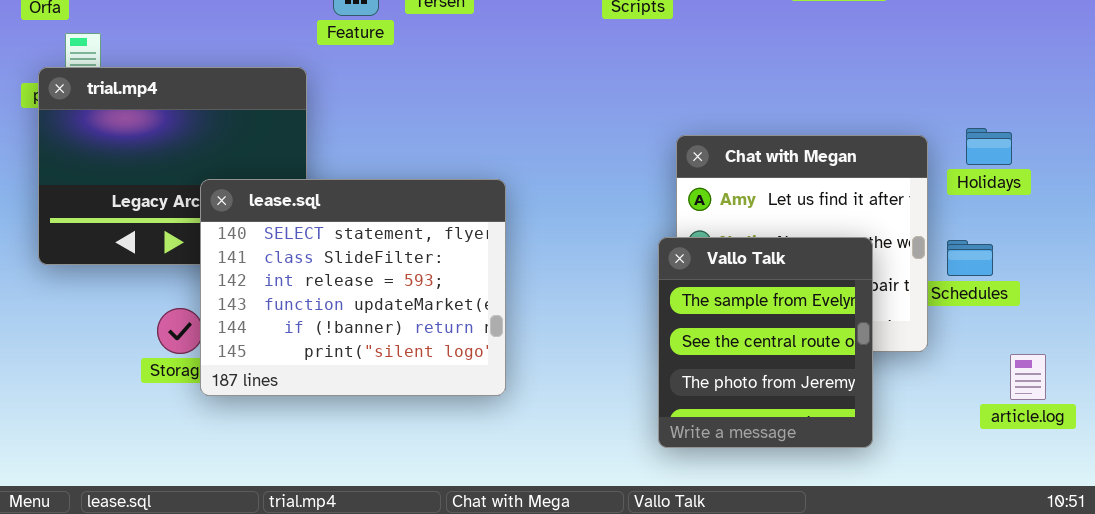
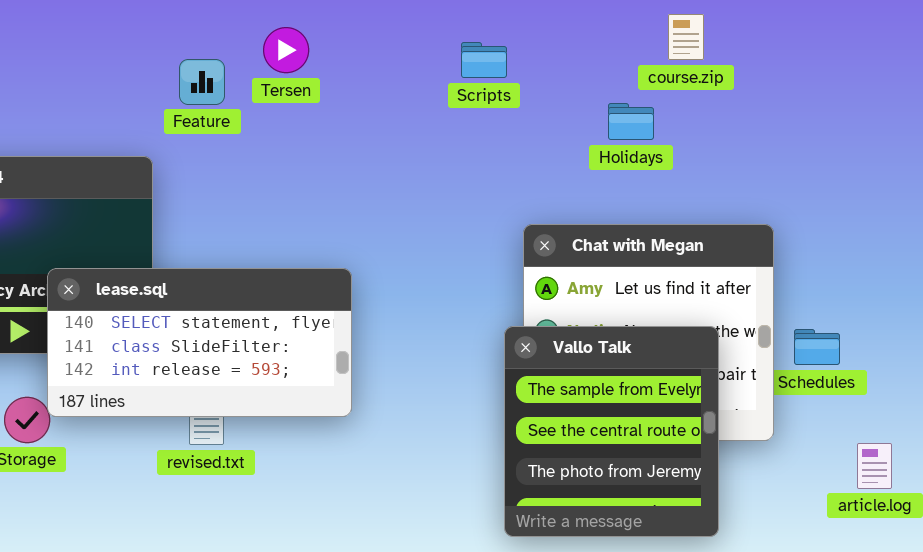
Holidays: [966,128,1012,165] -> [608,103,654,140], moved
lease.sql: [200,179,506,396] -> [47,268,352,417], resized

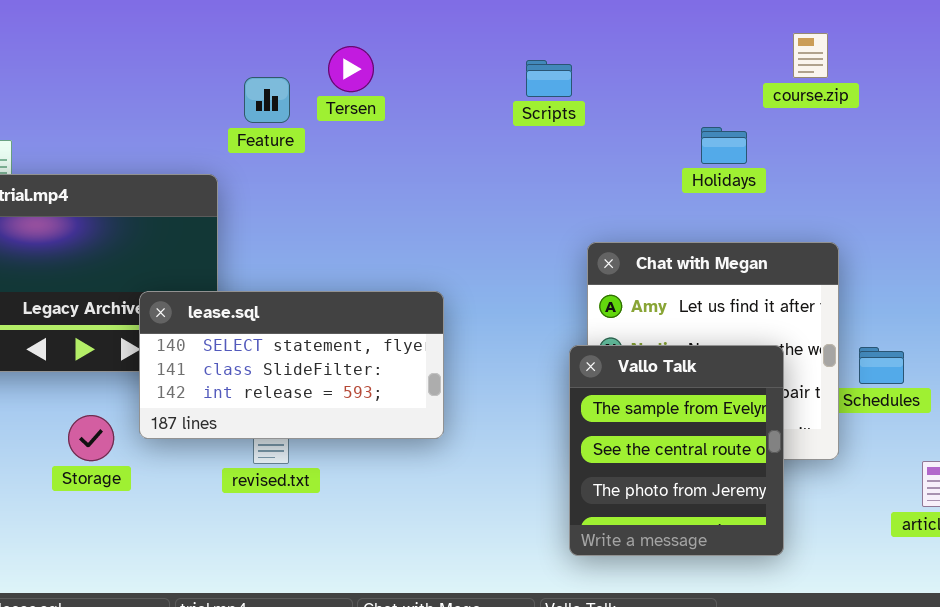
course.zip: [668,14,704,60] -> [793,33,828,78], moved
Holidays: [608,103,654,140] -> [701,127,747,164], moved
lease.sql: [47,268,352,417] -> [139,291,444,439], moved

